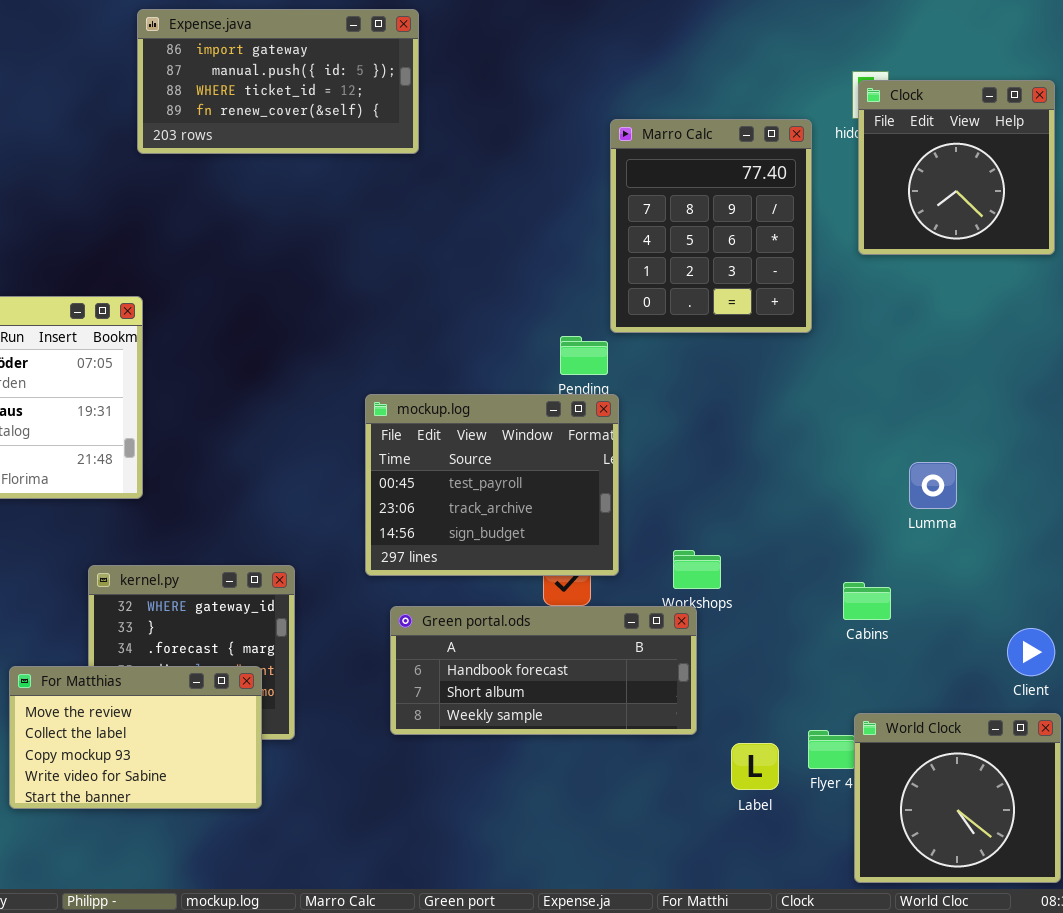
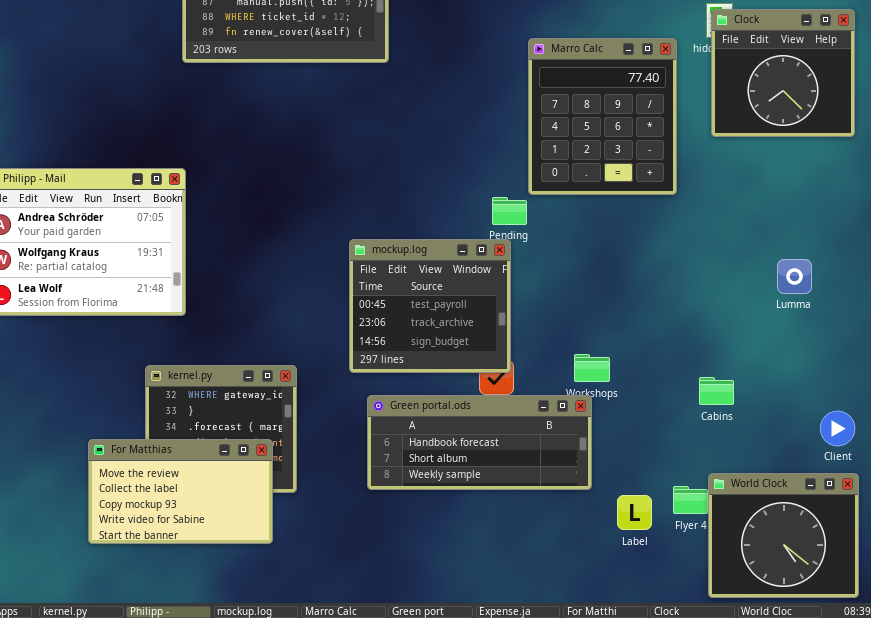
mockup.log: [365,394,619,576] -> [349,239,511,373], resized
Lumma: [909,462,957,509] -> [777,259,812,294], moved

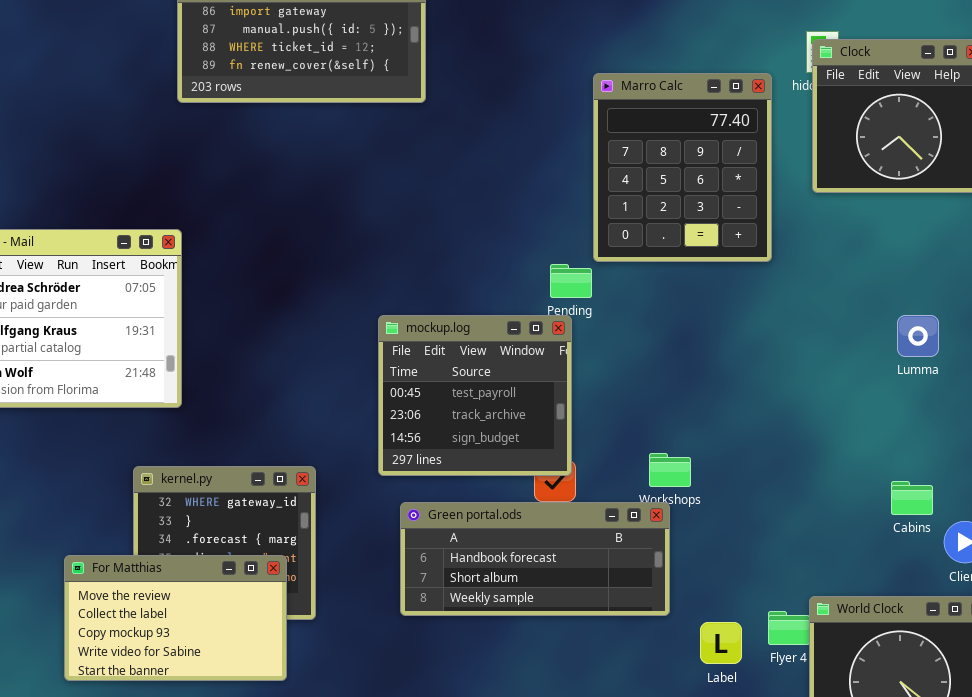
Lumma: [777,259,812,294] -> [897,315,939,357], moved
Cabins: [699,377,734,405] -> [891,481,933,515], moved

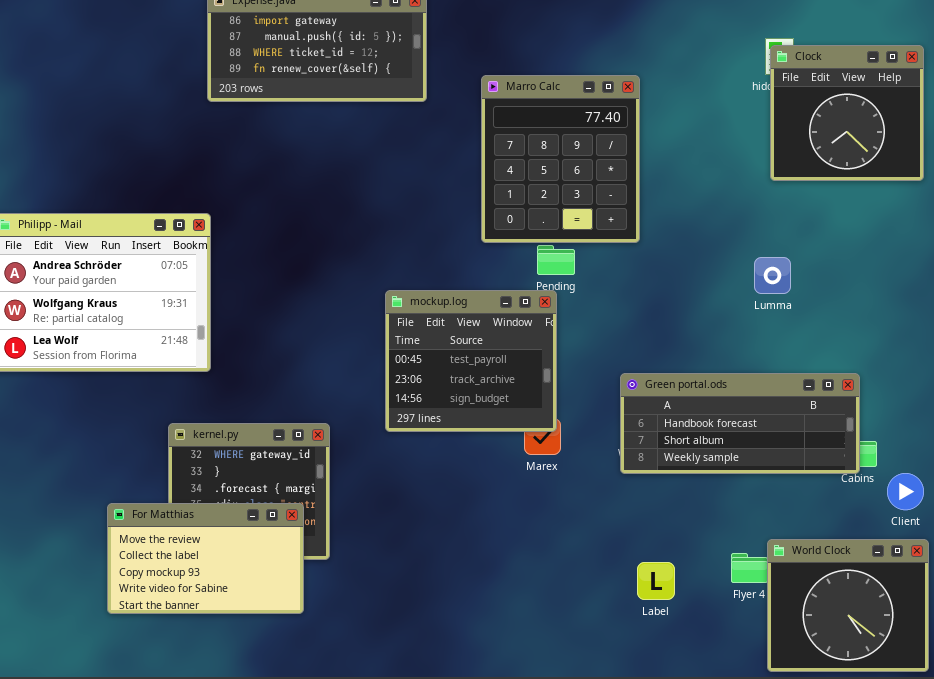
Marro Calc: [593,73,772,262] -> [481,75,640,243], moved
Lumma: [897,315,939,357] -> [754,257,791,294], moved
Green portal.ods: [400,502,670,616] -> [620,373,860,474], moved
Label: [700,622,742,664] -> [637,562,675,600], moved

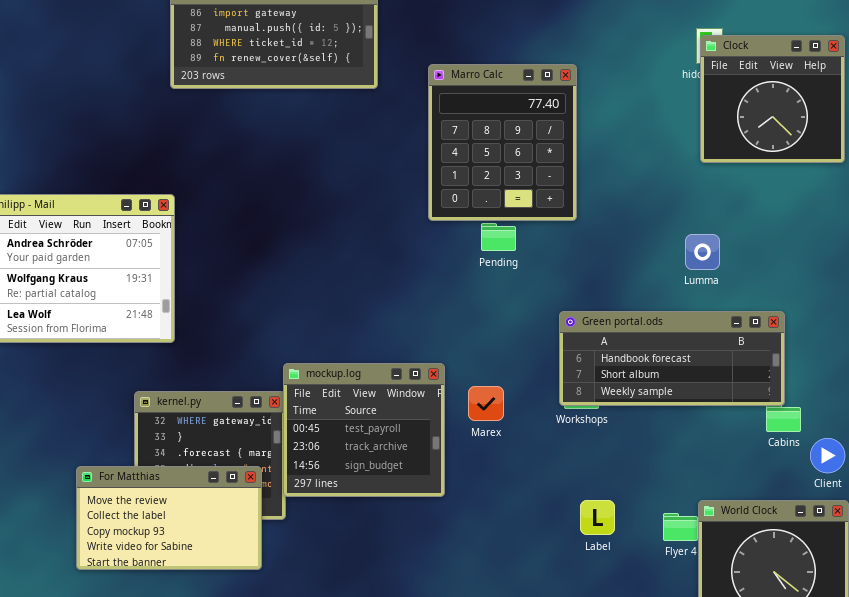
mockup.log: [385,290,557,432] -> [283,363,445,497], moved
Green portal.ods: [620,373,860,474] -> [559,311,785,406], moved
Label: [637,562,675,600] -> [580,500,615,535], moved

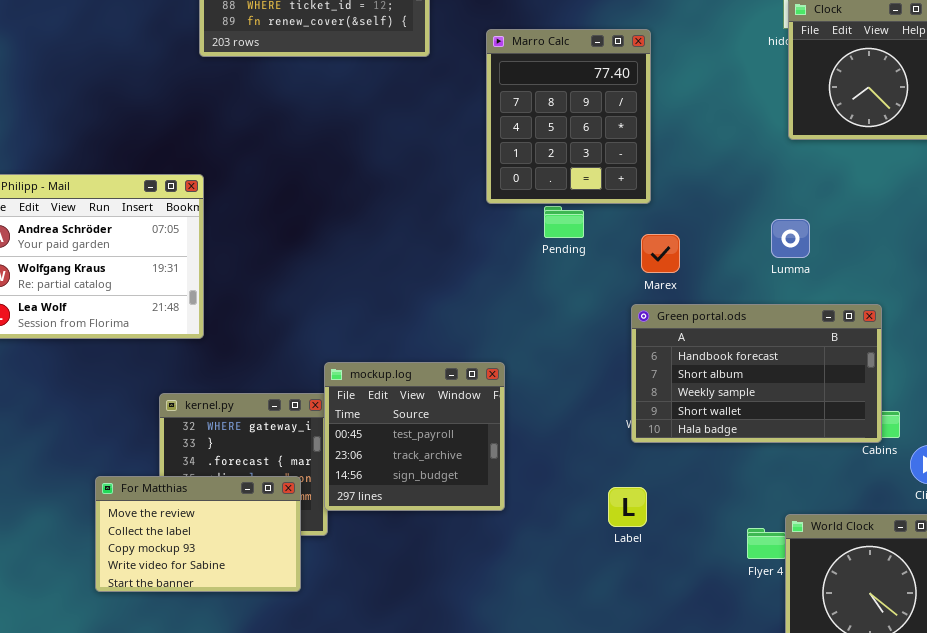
Green portal.ods: [559,311,785,406] -> [631,304,882,443], resized
Marex: [468,386,504,421] -> [641,234,680,273], moved
Label: [580,500,615,535] -> [608,487,647,527], moved

